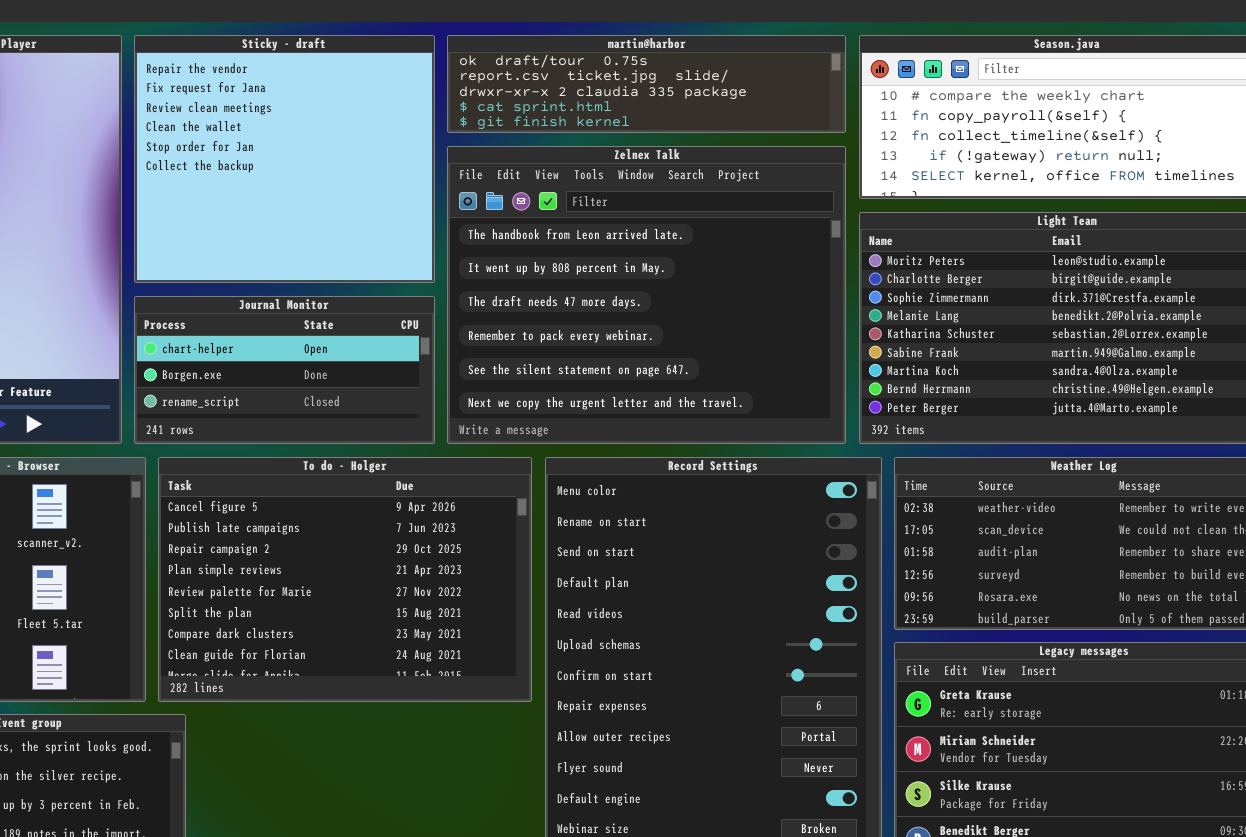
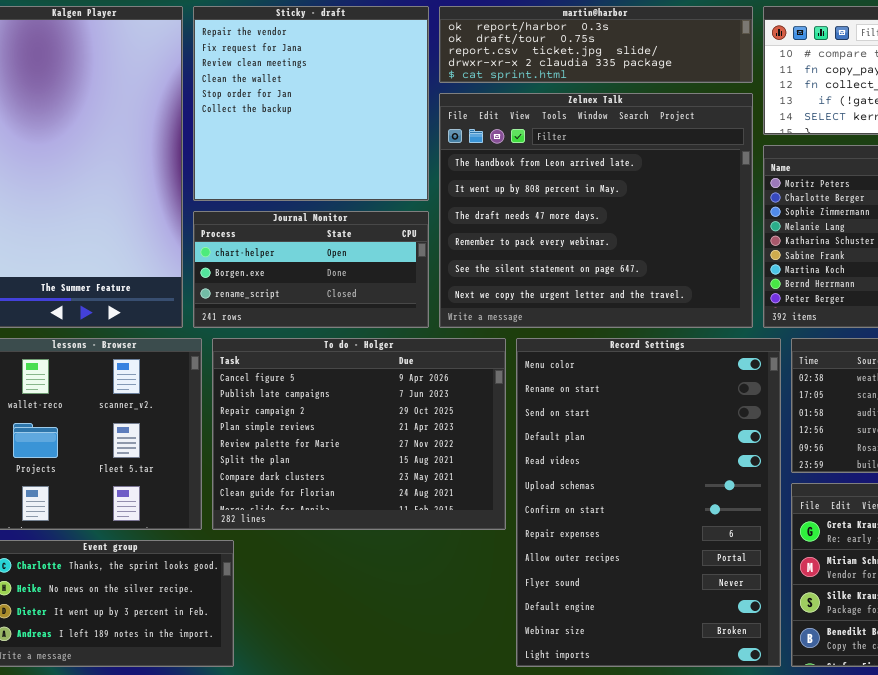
martin@harbor: [447,35,846,133] -> [439,6,753,83], scrolled up 1 row

